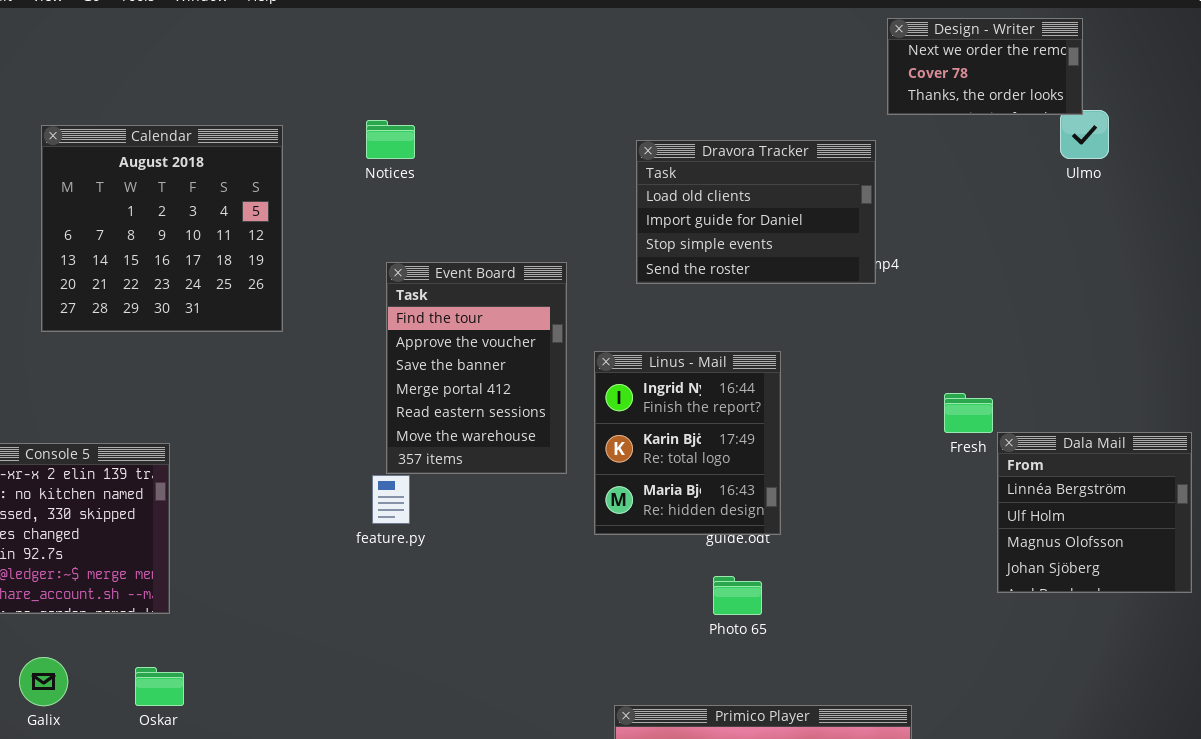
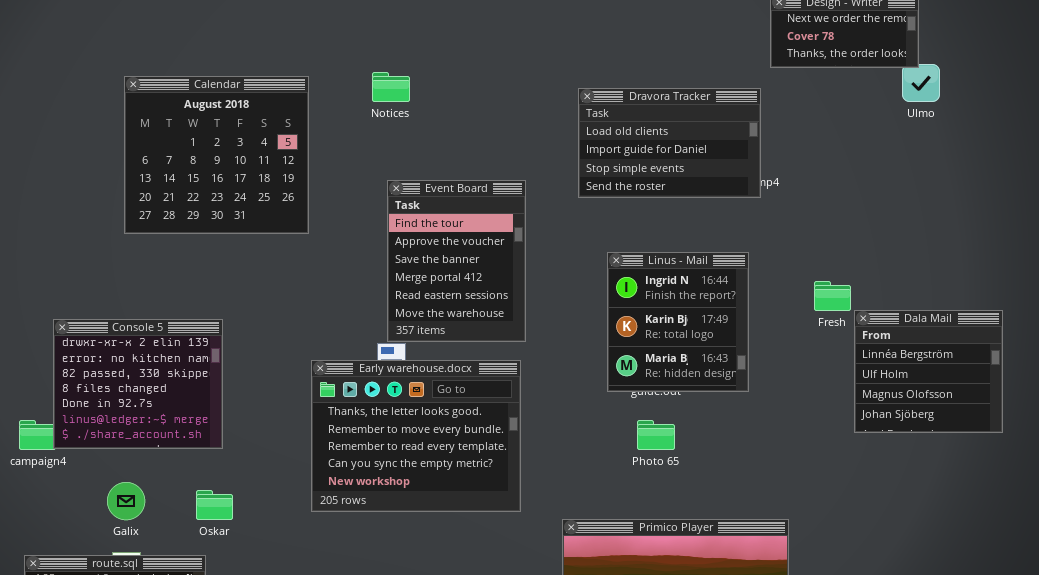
Linus - Mail: [594,351,781,535] -> [607,252,749,392], moved
Early warehouse.docx: none -> [311,360,521,512], opened

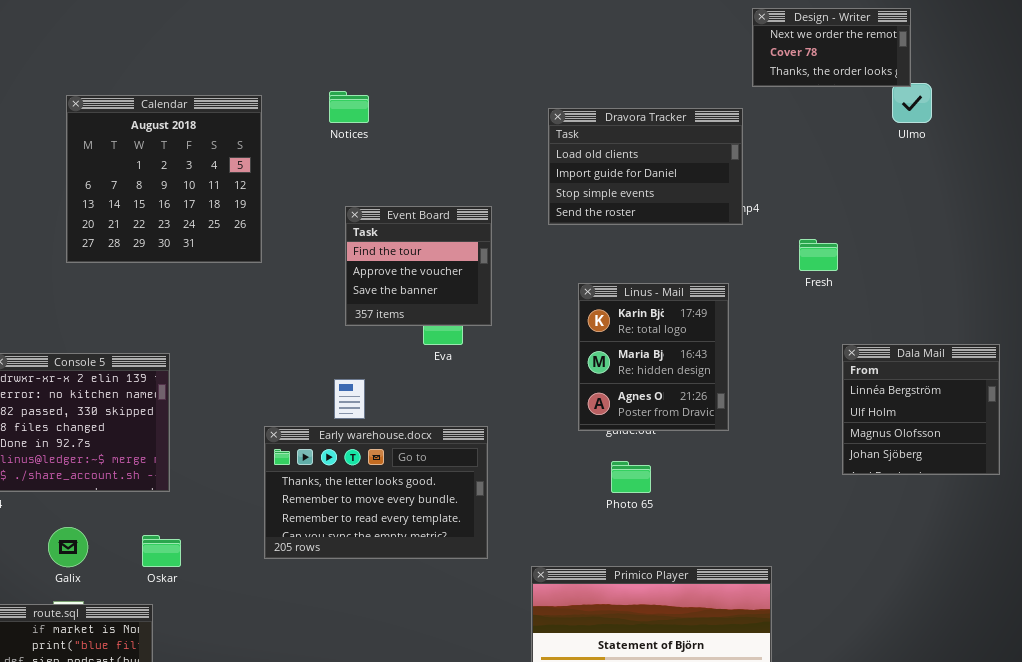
Event Board: [387,180,526,342] -> [345,206,492,326], resized
Linus - Mail: [607,252,749,392] -> [578,283,729,431], scrolled down 1 row
Fresh: [814,281,851,311] -> [799,239,838,271], moved
Early warehouse.docx: [311,360,521,512] -> [264,426,488,559], resized

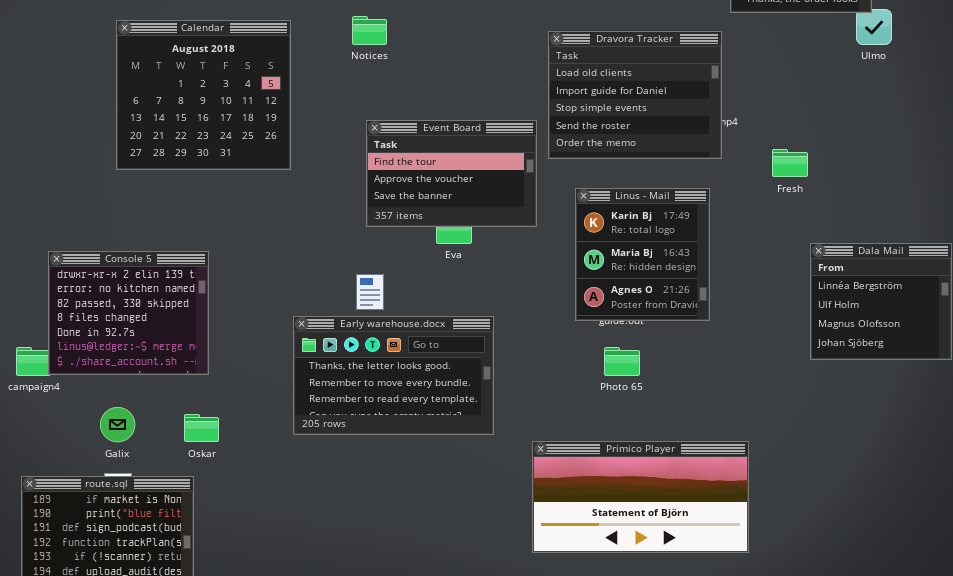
Dravora Tracker: [548,108,743,225] -> [548,31,722,159], resized
Event Board: [345,206,492,326] -> [366,120,537,227], resized

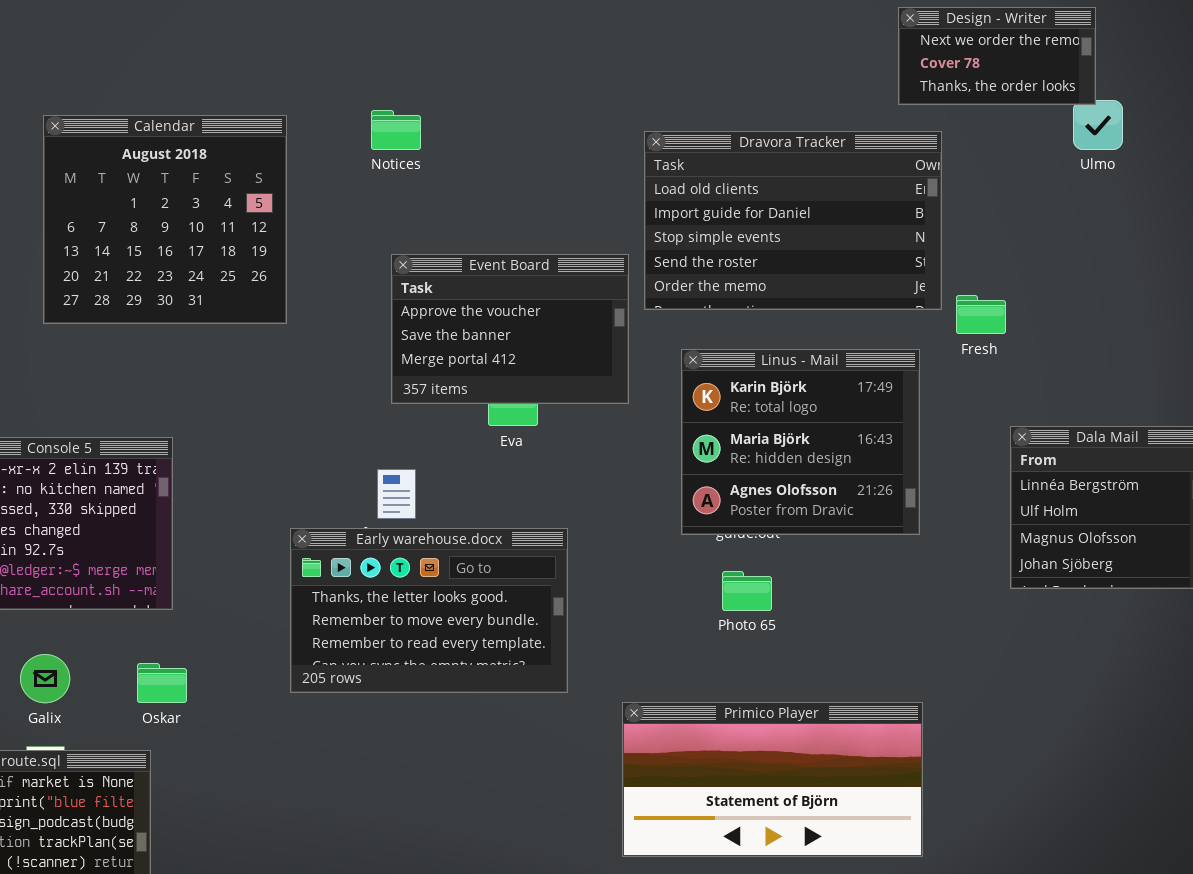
Dravora Tracker: [548,31,722,159] -> [644,131,942,310], resized
Event Board: [366,120,537,227] -> [391,254,629,404], scrolled down 1 row
Linus - Mail: [575,188,710,321] -> [681,349,920,535], resized

